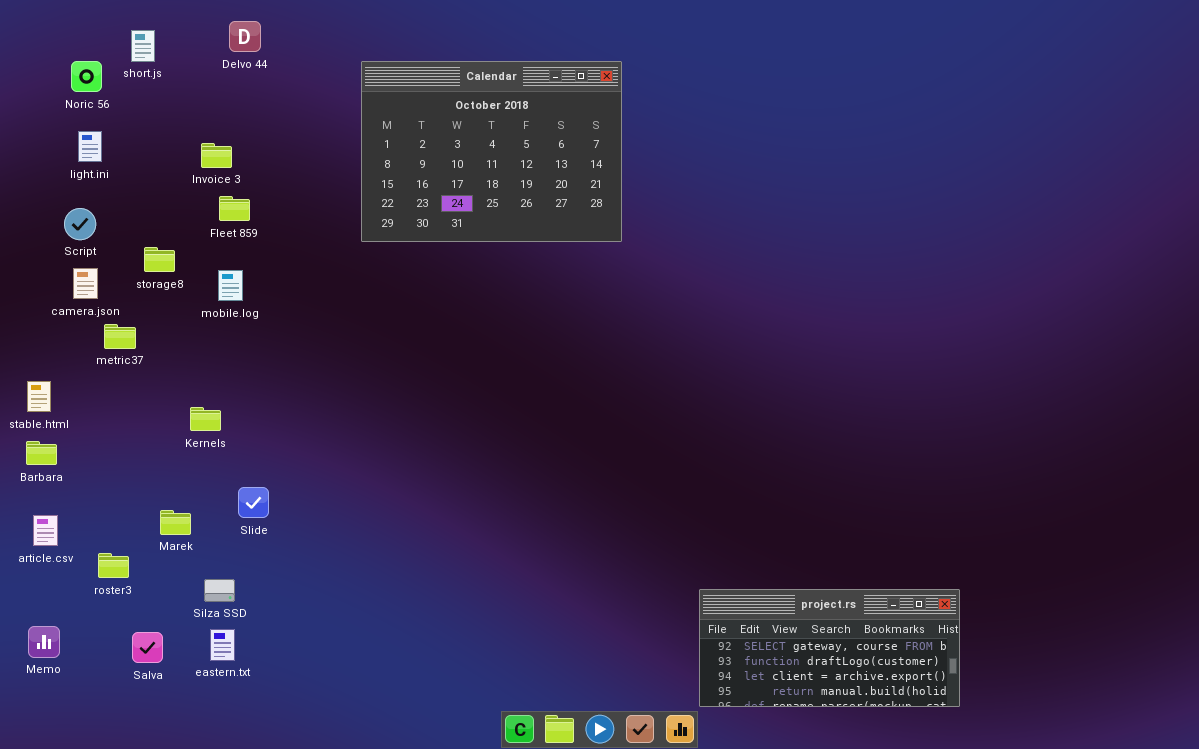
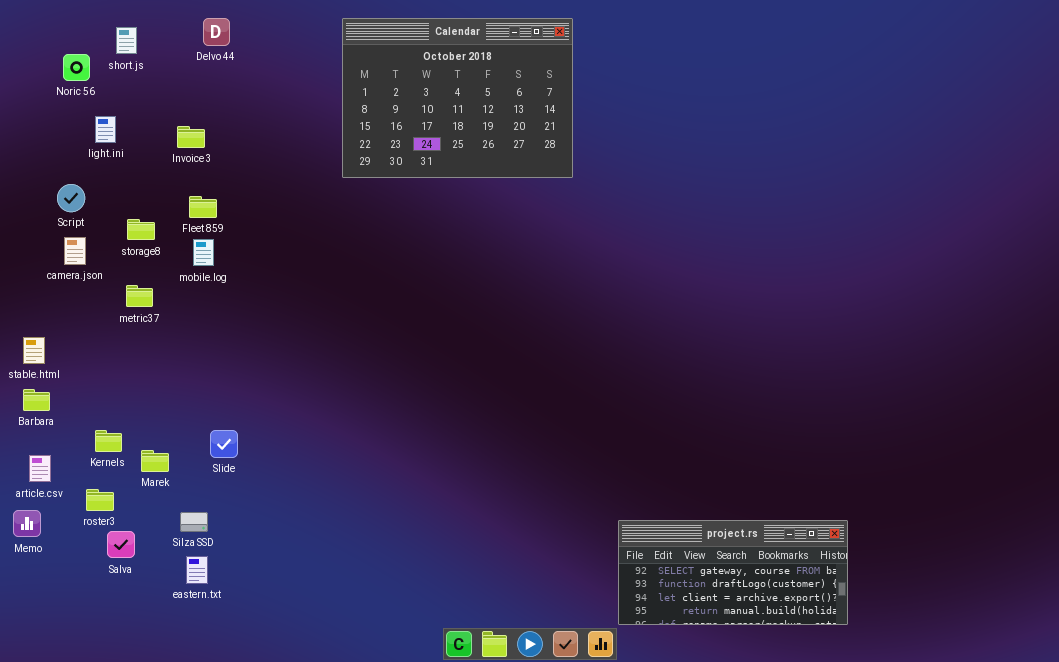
Calendar: [361,61,622,242] -> [342,18,573,178], moved
light.ini: [78,131,102,162] -> [95,116,116,143], moved
Fleet 859: [219,196,250,221] -> [189,196,217,218], moved
metric37: [104,324,136,349] -> [126,285,153,307], moved
Kernels: [190,407,221,431] -> [95,430,122,452], moved
Memo: [28,626,60,658] -> [13,510,41,537], moved
Salva: [132,632,163,663] -> [107,531,135,558], moved

